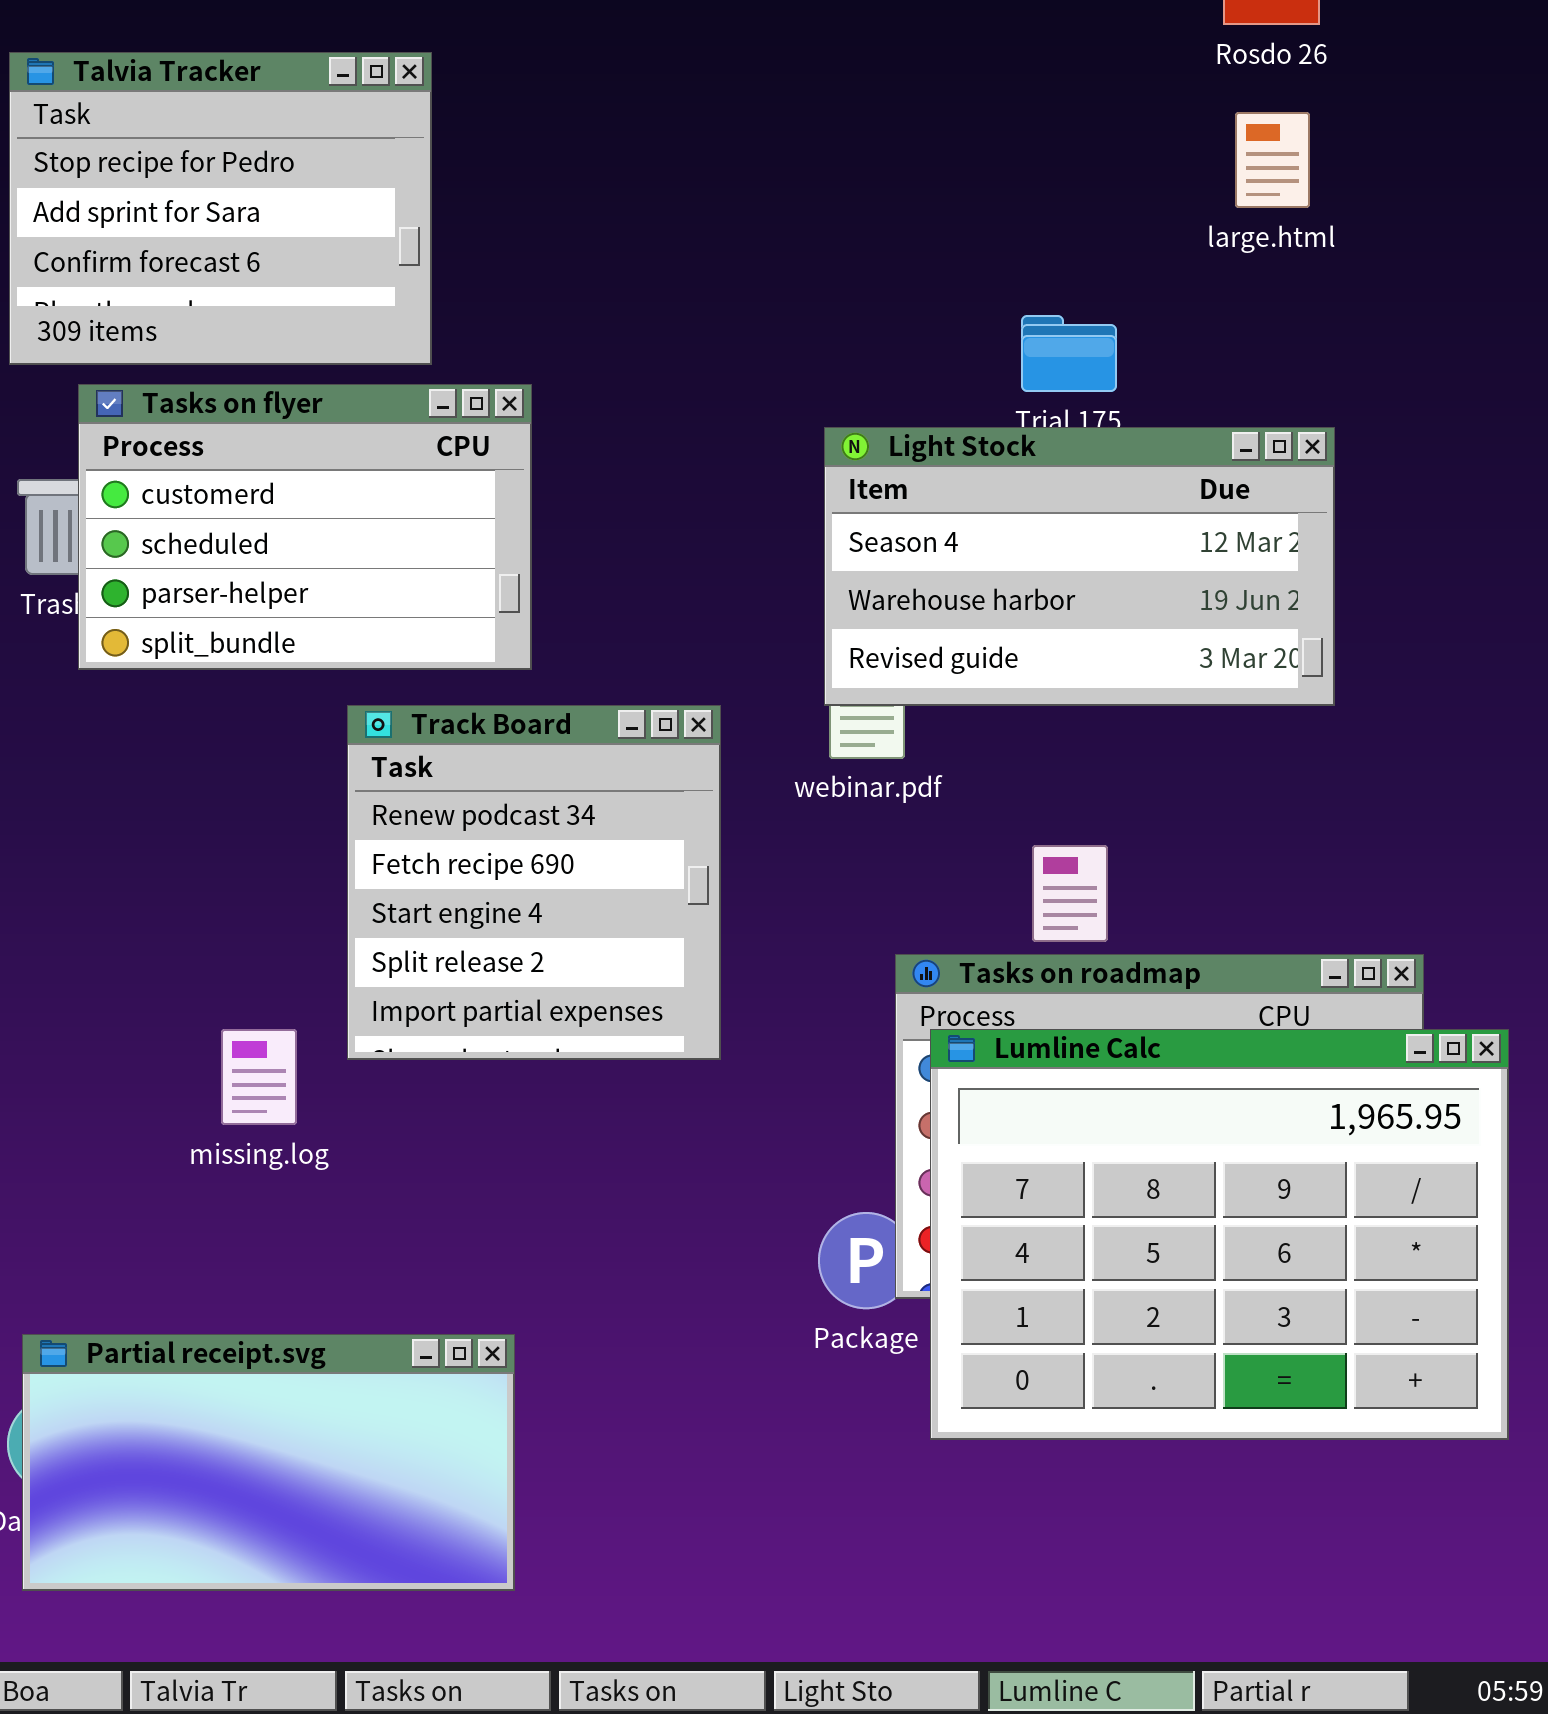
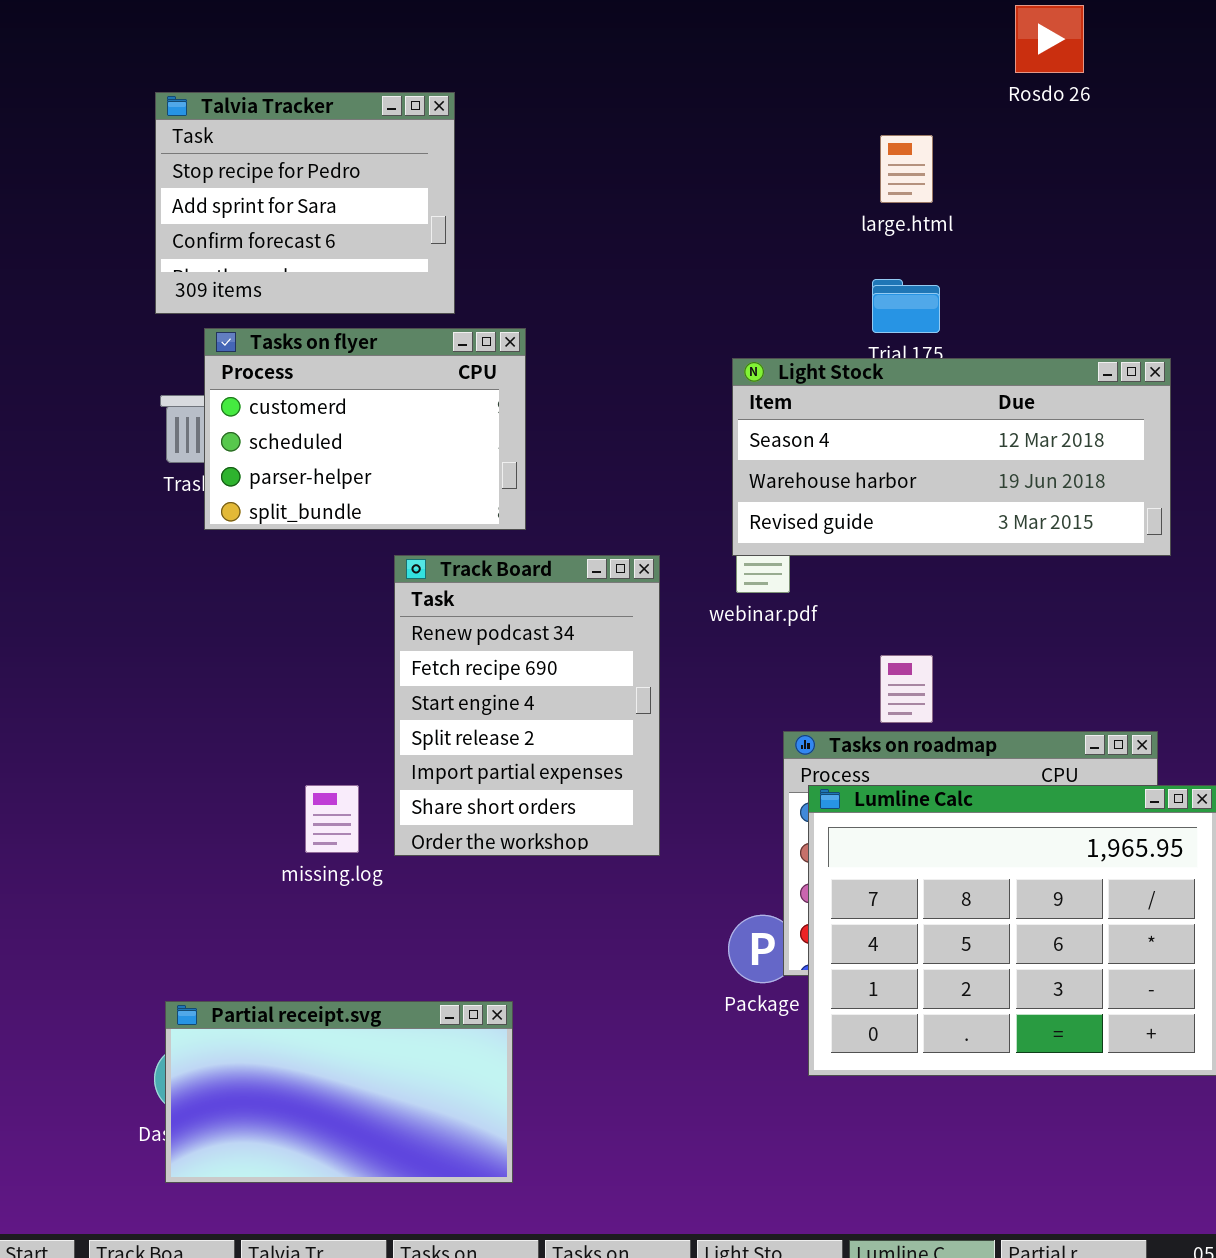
large.html: [1235,112,1310,208] -> [880,135,933,203], moved
Light Stock: [824,427,1335,706] -> [732,358,1171,556], resized
Track Board: [347,705,721,1060] -> [394,555,660,856], resized

